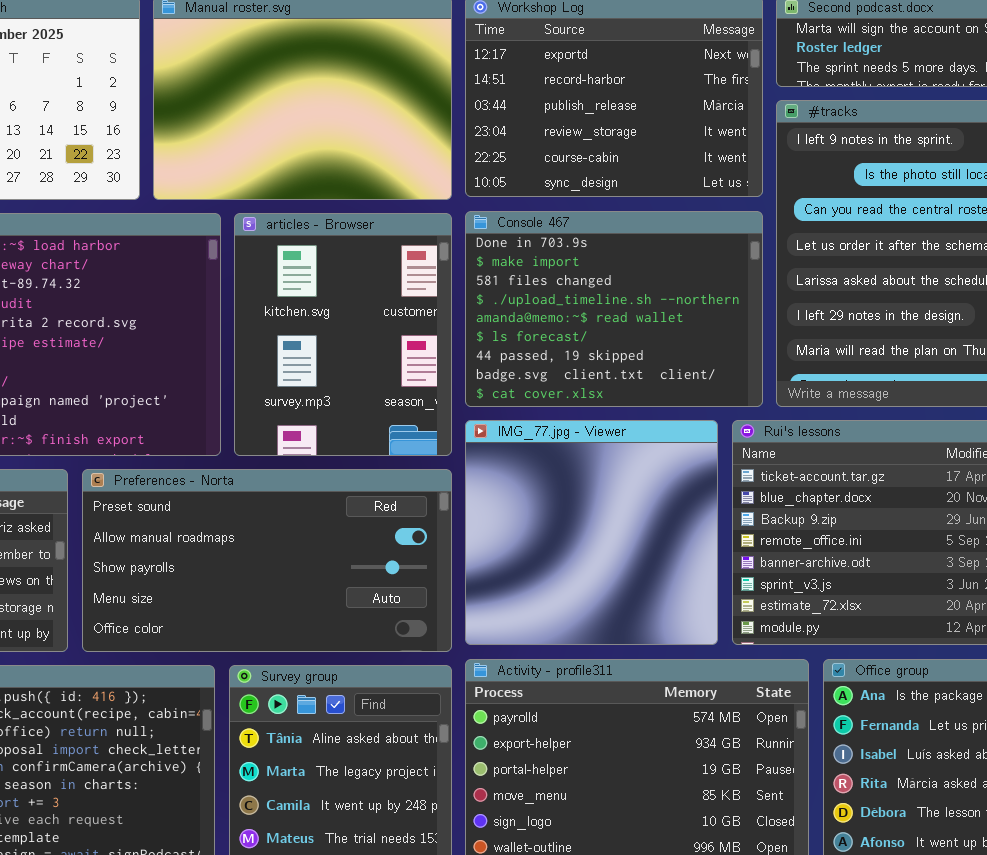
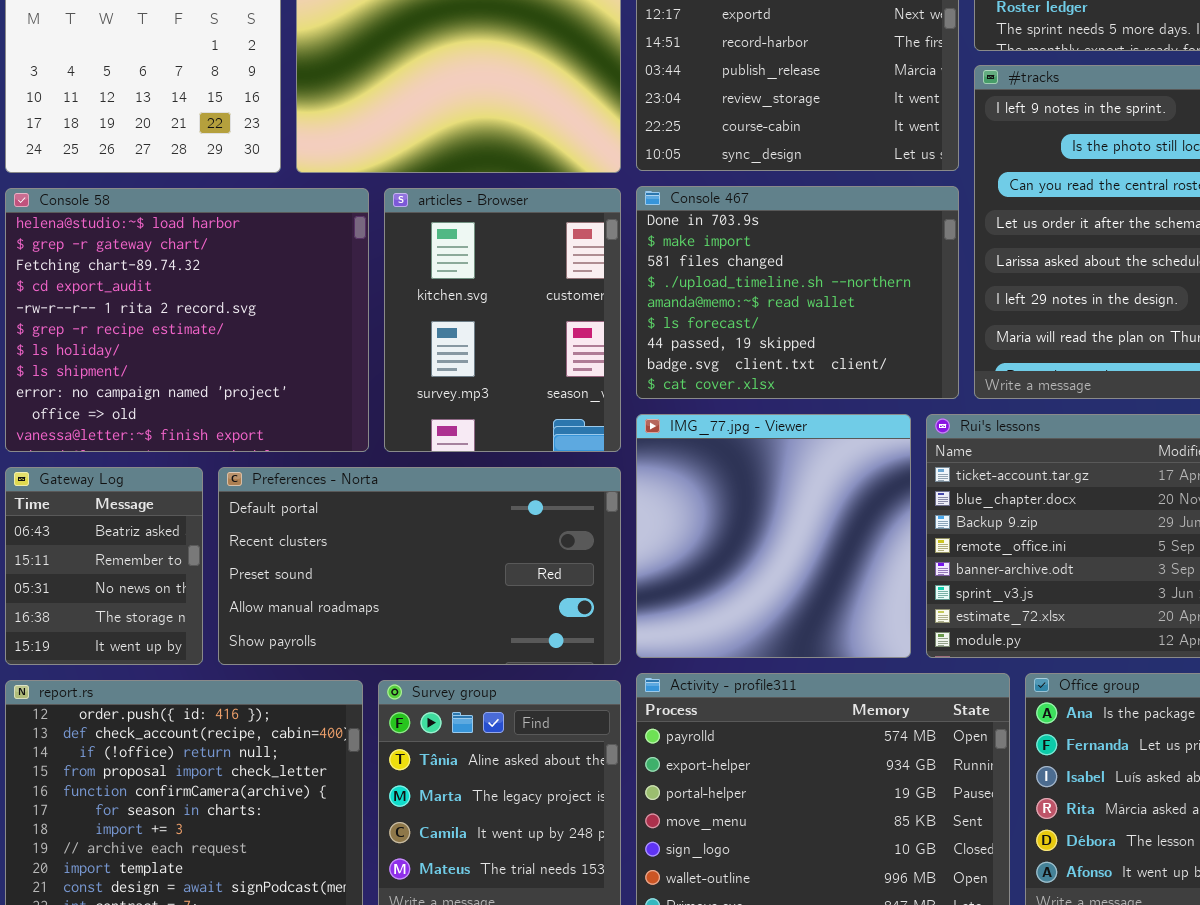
Preferences - Norta: [82,469,452,652] -> [218,467,621,665], scrolled up 2 rows

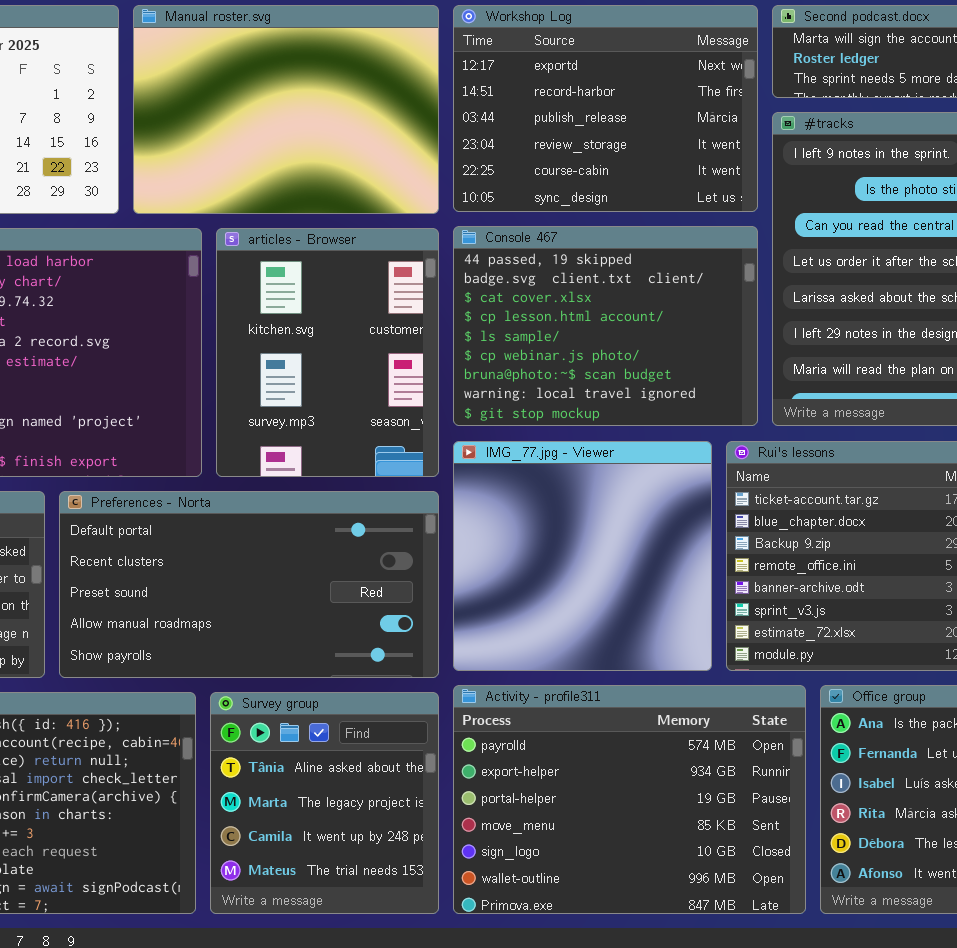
Console 467: [636,186,959,399] -> [453,226,758,426], scrolled down 6 rows

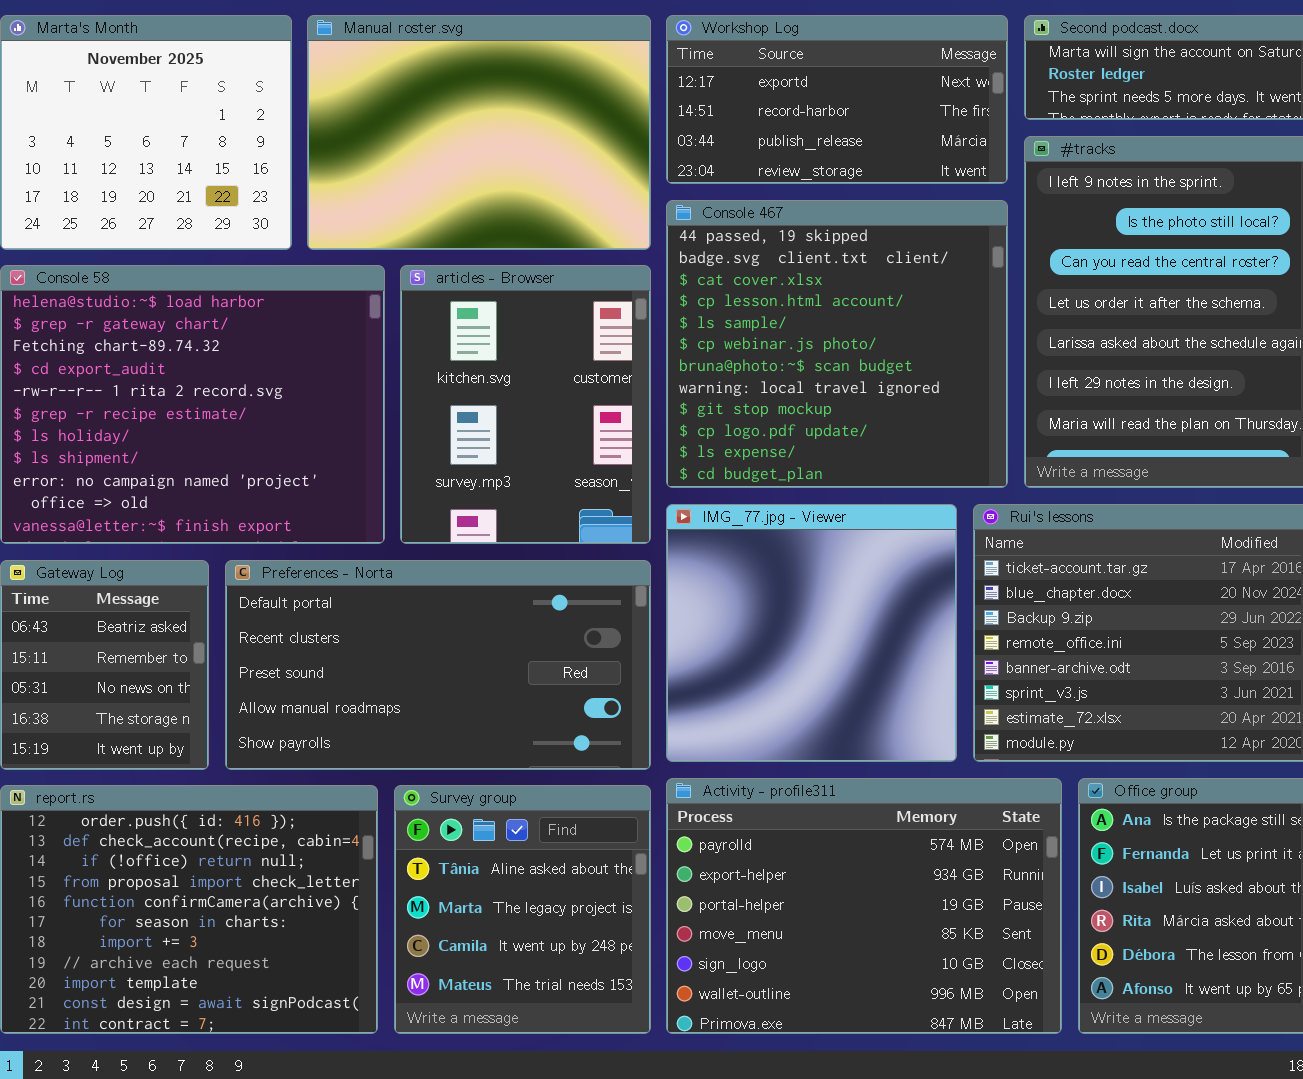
Workshop Log: [453,5,758,212] -> [666,15,1008,184], resized
Console 467: [453,226,758,426] -> [666,200,1008,488], resized

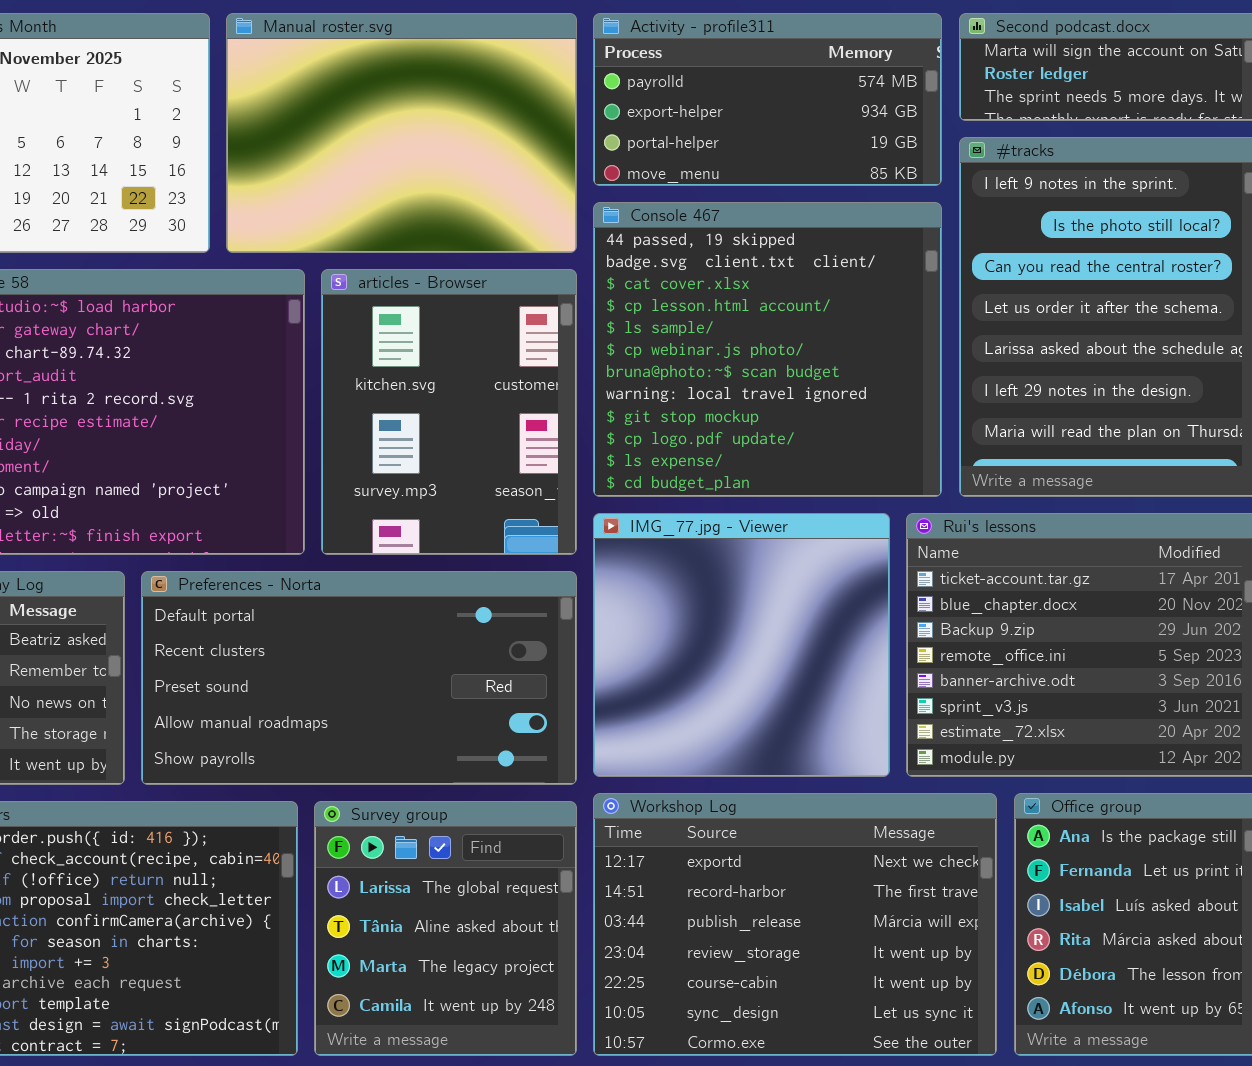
Workshop Log: [666,15,1008,184] -> [593,793,997,1056], moved, resized
Activity - profile311: [666,778,1062,1034] -> [593,13,942,186], moved, resized
Survey group: [394,785,651,1034] -> [314,801,577,1056], scrolled up 1 row

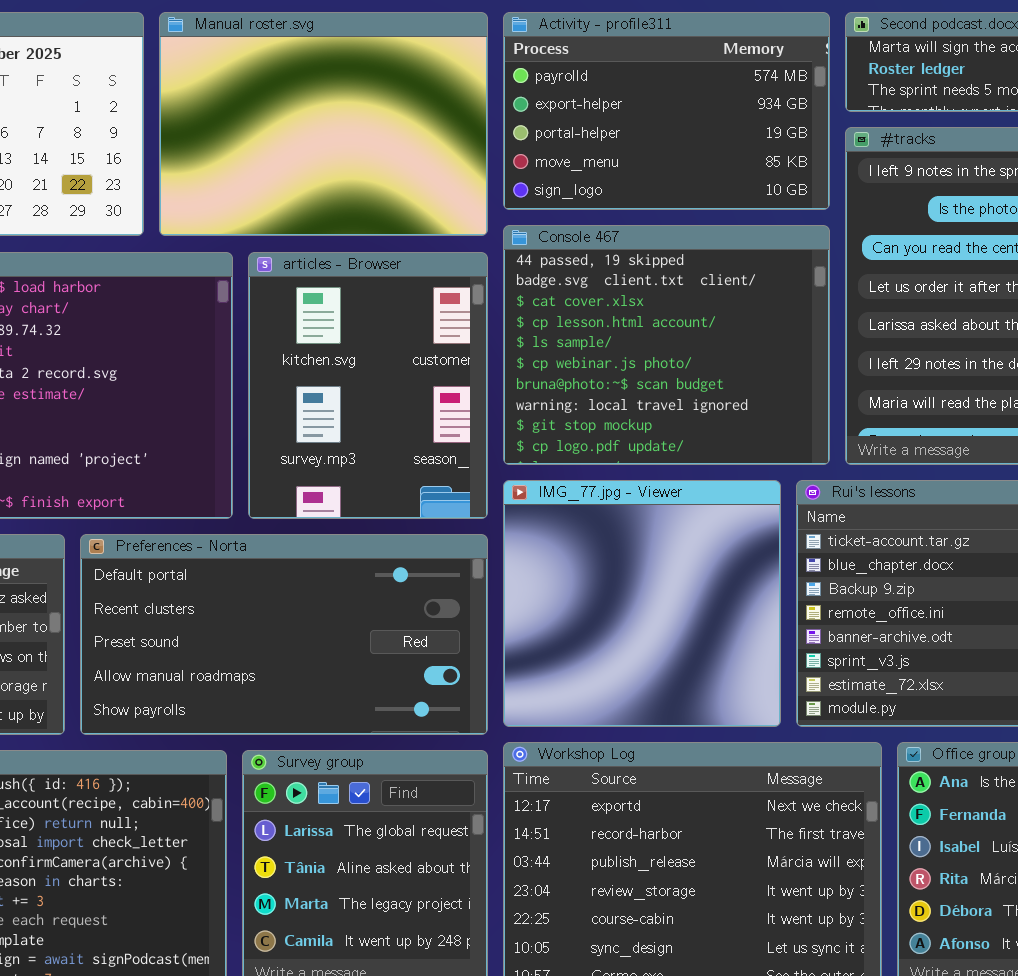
Activity - profile311: [593,13,942,186] -> [503,12,830,210], resized
Console 467: [593,202,942,497] -> [503,225,830,465], resized

